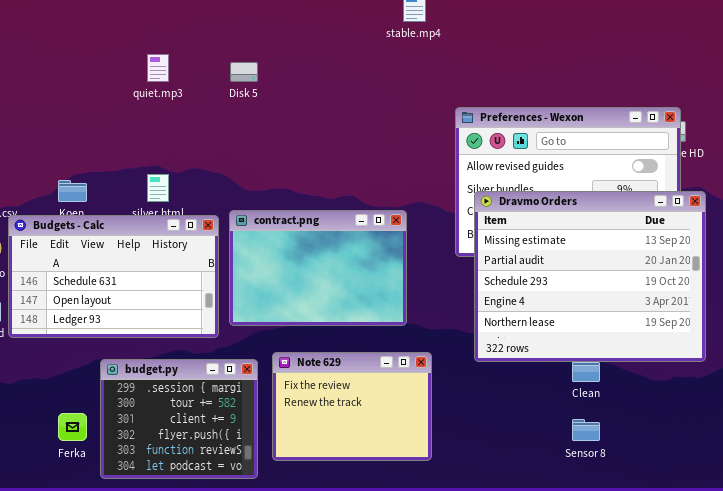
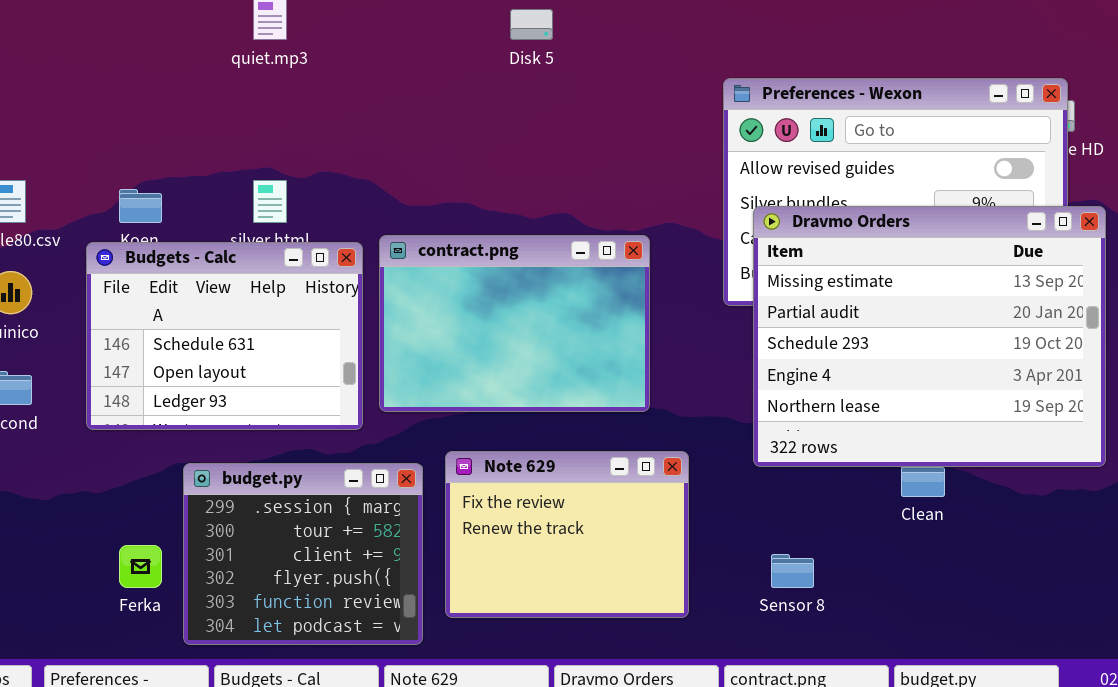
Disk 5: [230,62,258,82] -> [510,9,553,40], moved
Budgets - Calc: [8,215,219,338] -> [86,242,363,430], resized
Sensor 8: [572,419,600,441] -> [771,554,814,588], moved

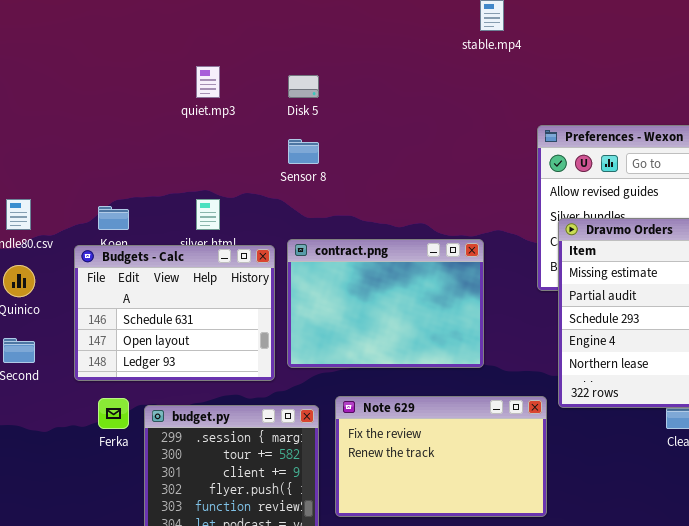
Disk 5: [510,9,553,40] -> [288,75,319,98], moved
Note 629: [445,451,689,618] -> [335,396,547,517], resized
Ferka: [119,545,162,588] -> [98,398,129,429], moved
Sensor 8: [771,554,814,588] -> [288,139,319,164], moved

